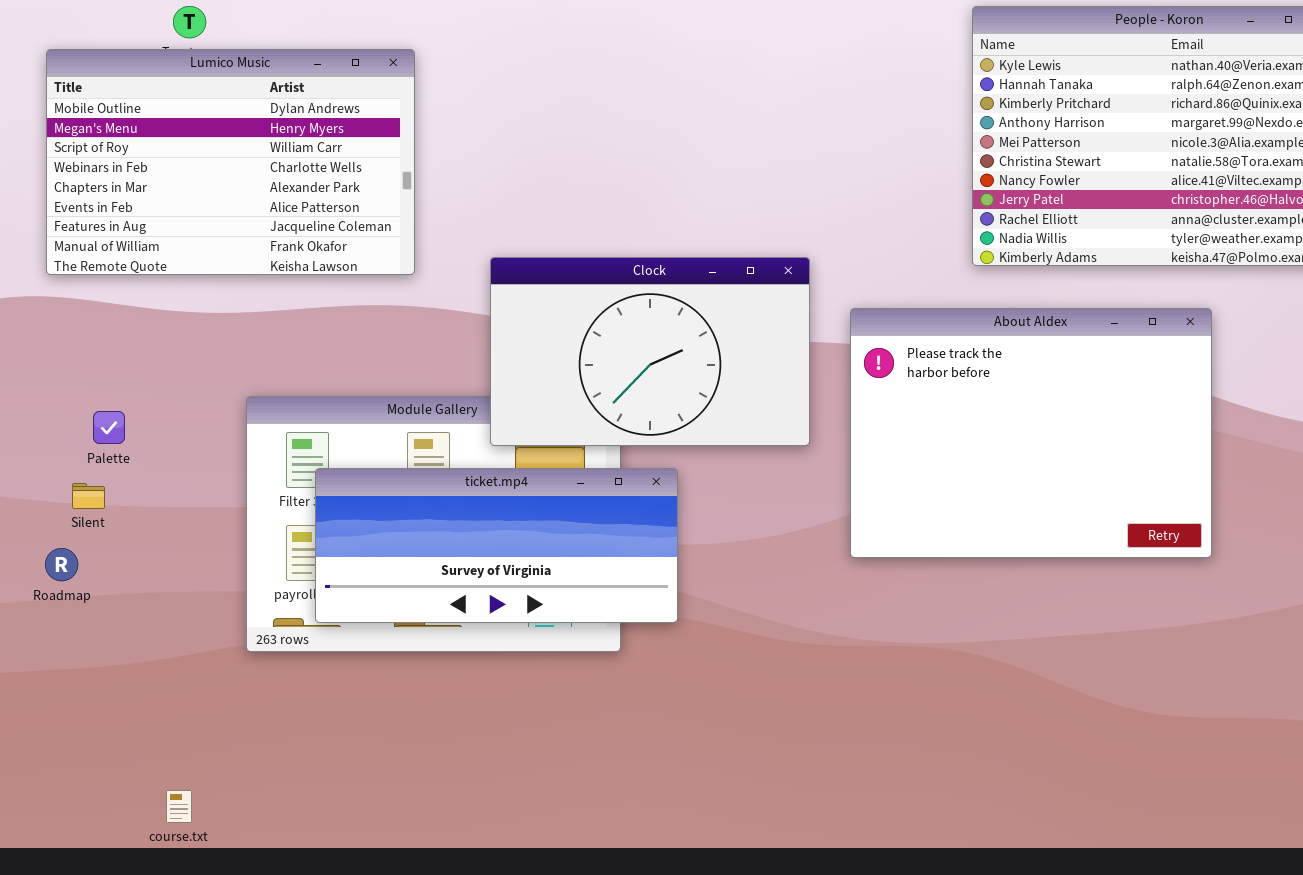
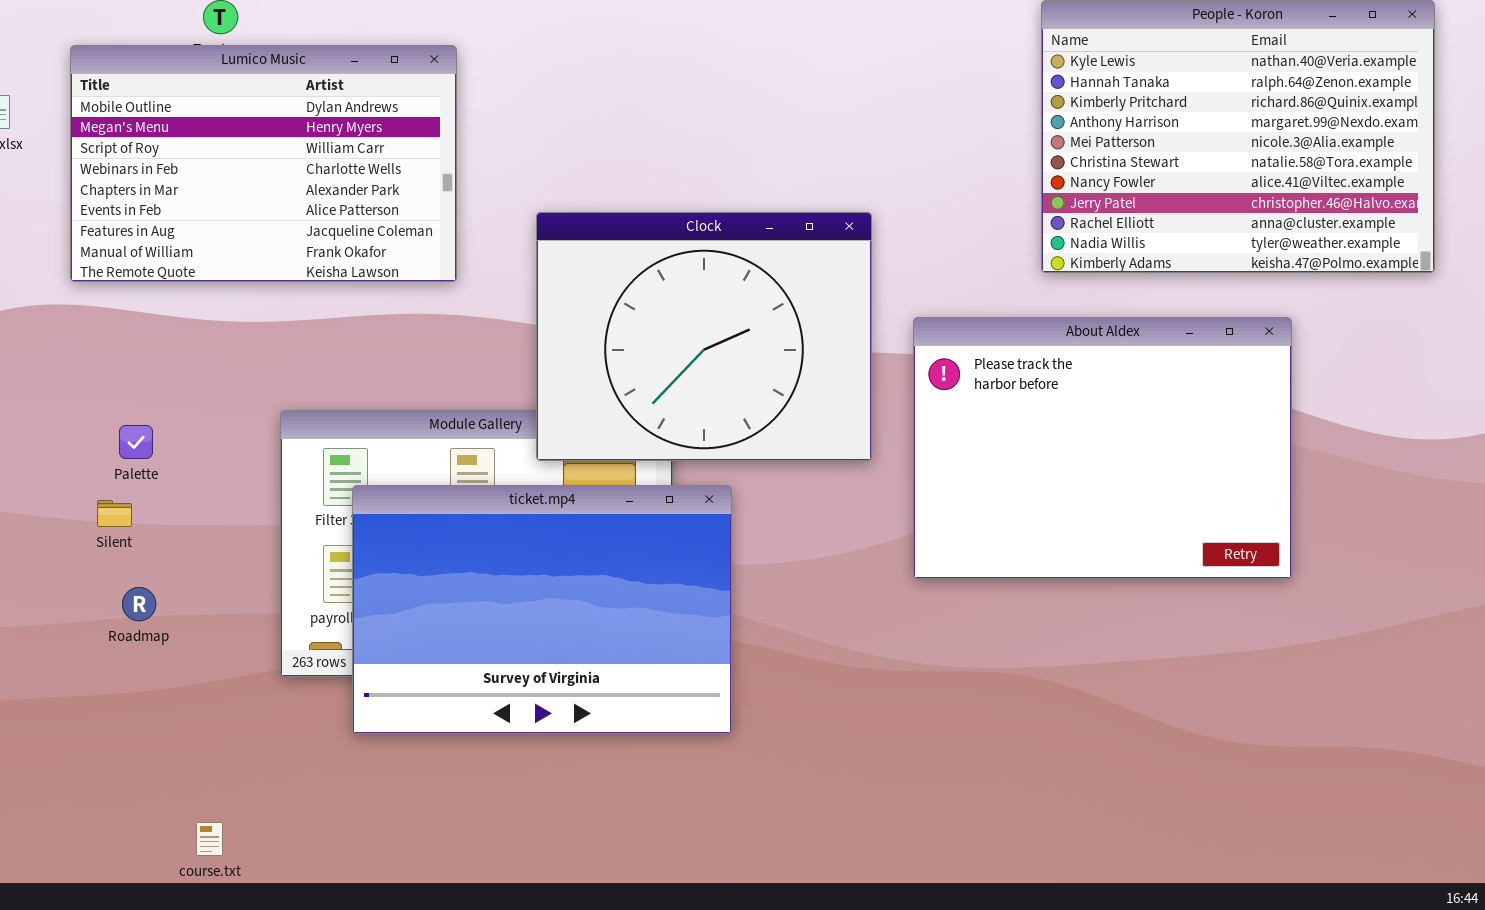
Clock: [490,257,810,446] -> [536,212,872,461], resized
ticket.mp4: [315,468,678,623] -> [352,485,732,734], resized
Roadmap: [45,548,78,581] -> [122,587,156,621], moved

